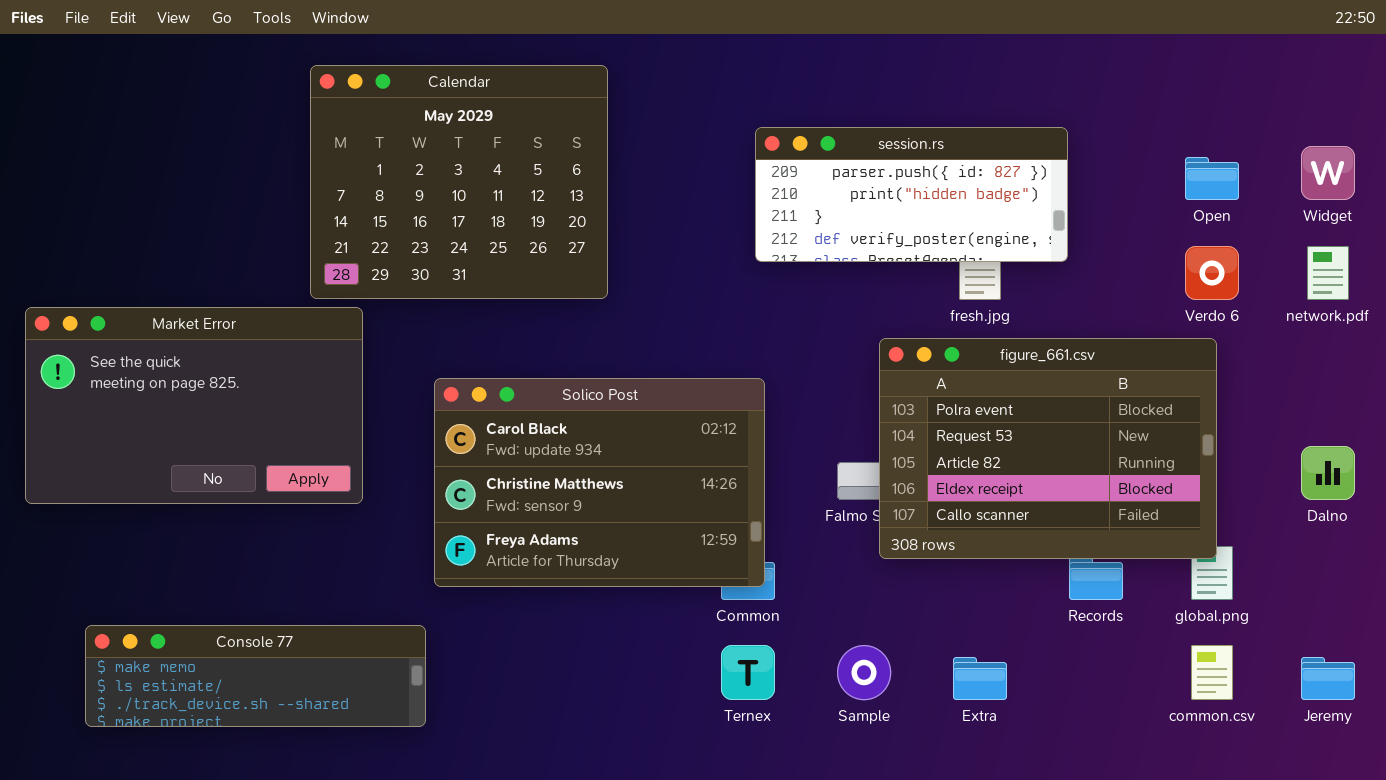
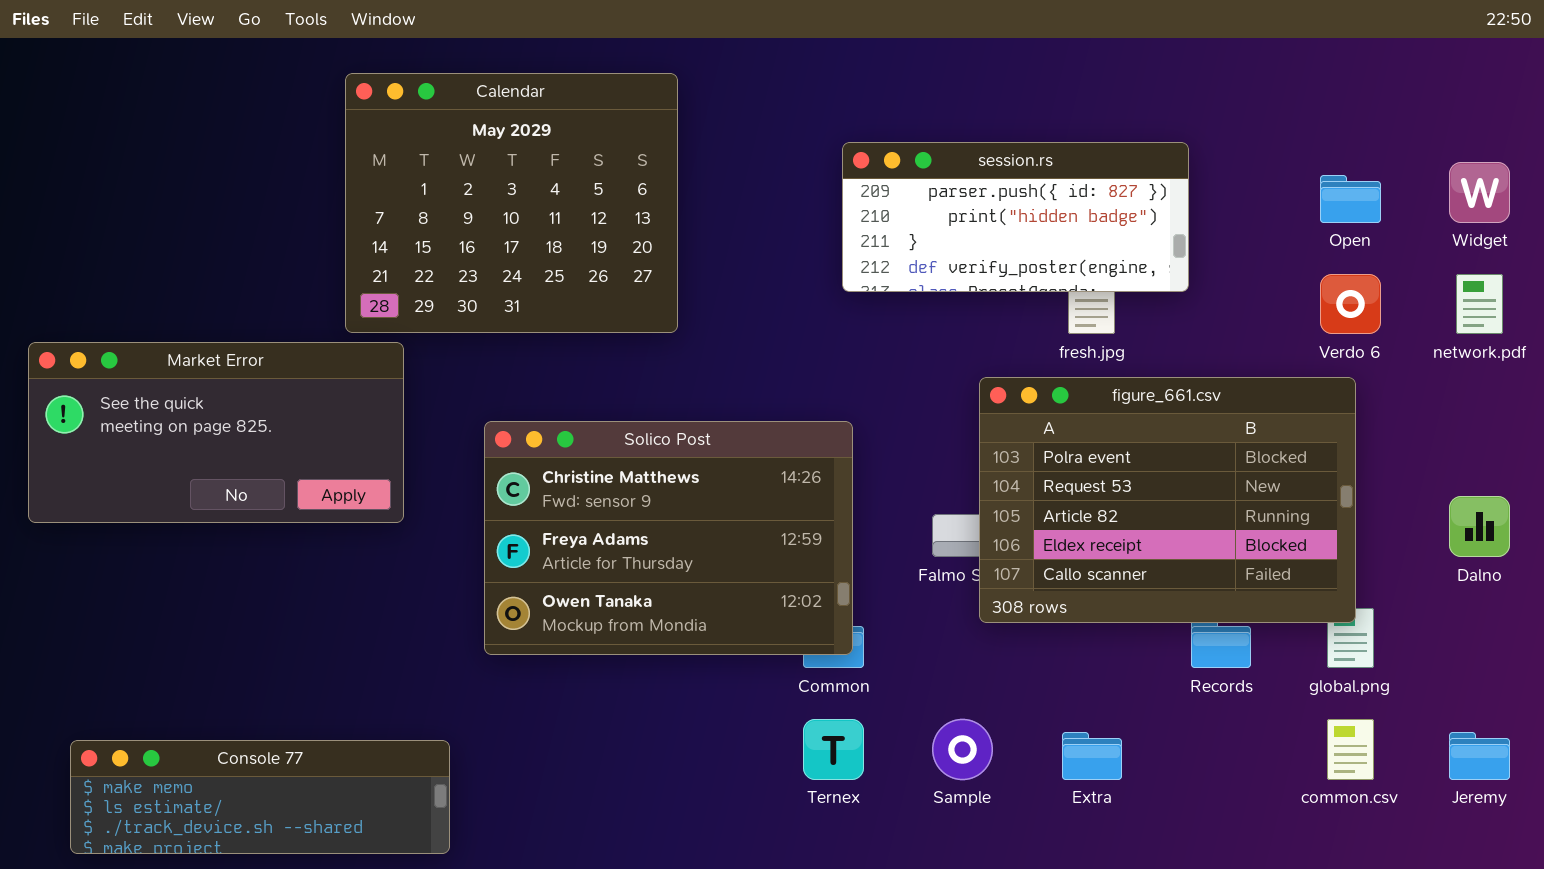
Market Error: [25,307,363,504] -> [28,342,404,523], resized
Solico Post: [434,378,765,587] -> [484,421,853,655], scrolled down 1 row
Console 77: [85,625,426,727] -> [70,740,450,854], moved

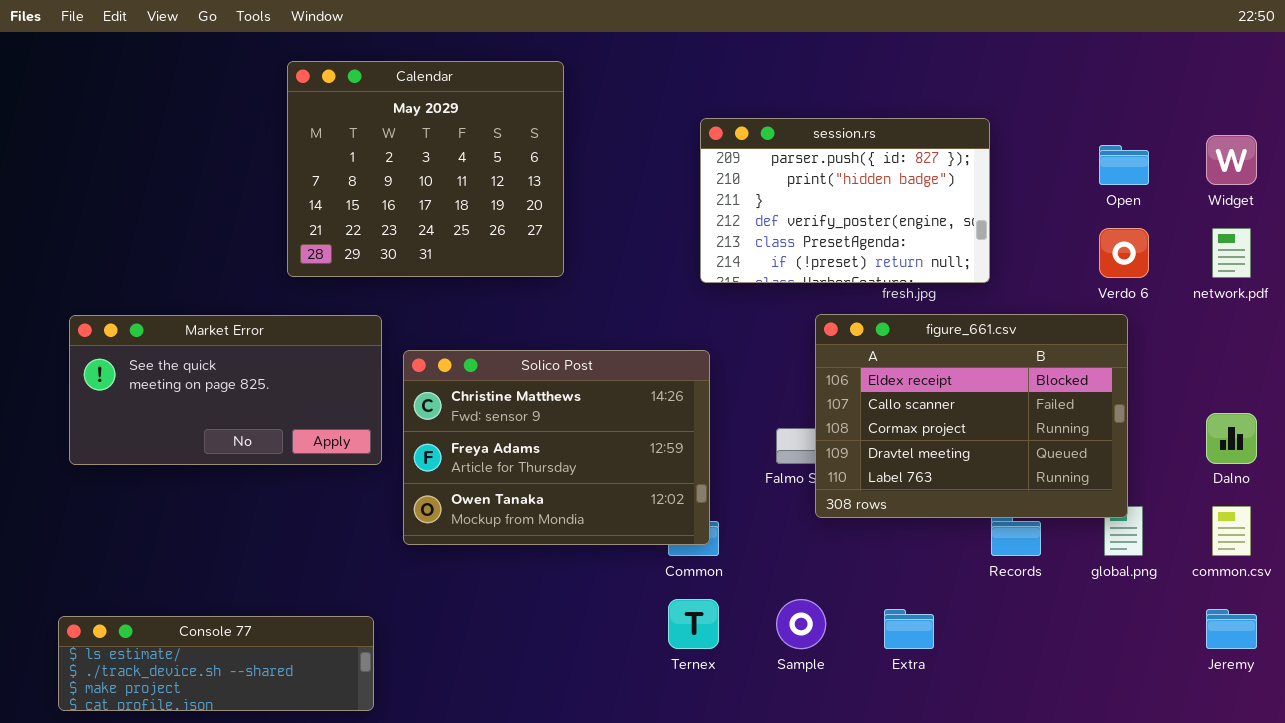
session.rs: [842,142,1189,292] -> [700,118,990,283], resized
Market Error: [28,342,404,523] -> [69,315,382,465], moved
figure_661.csv: [979,377,1356,623] -> [815,314,1128,518], scrolled down 3 rows
common.csv: [1327,719,1374,780] -> [1212,506,1251,556], moved
Console 77: [70,740,450,854] -> [58,616,374,711], scrolled down 1 row

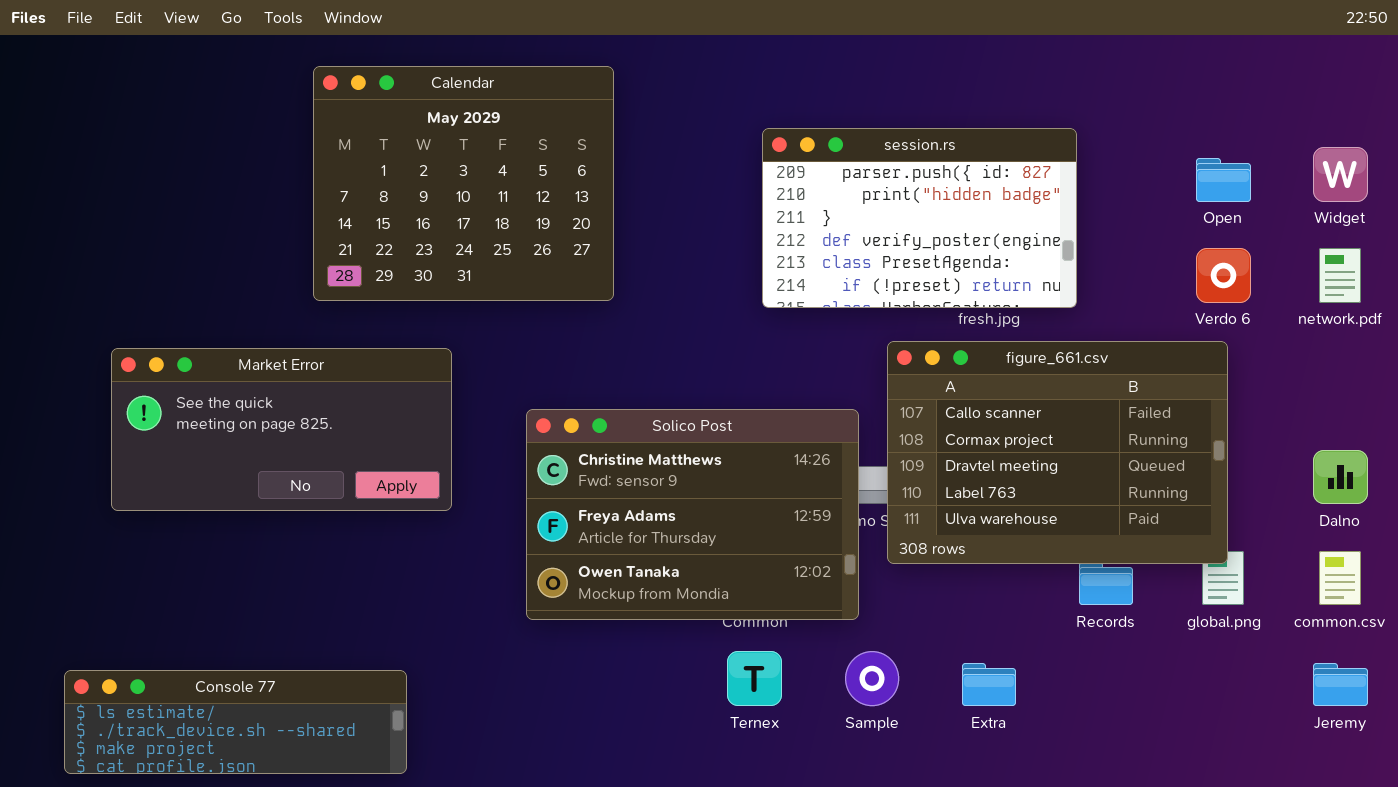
figure_661.csv: [815,314,1128,518] -> [887,341,1228,564], scrolled down 1 row
Market Error: [69,315,382,465] -> [111,348,452,511], moved
Solico Post: [403,350,710,545] -> [526,409,859,620], moved

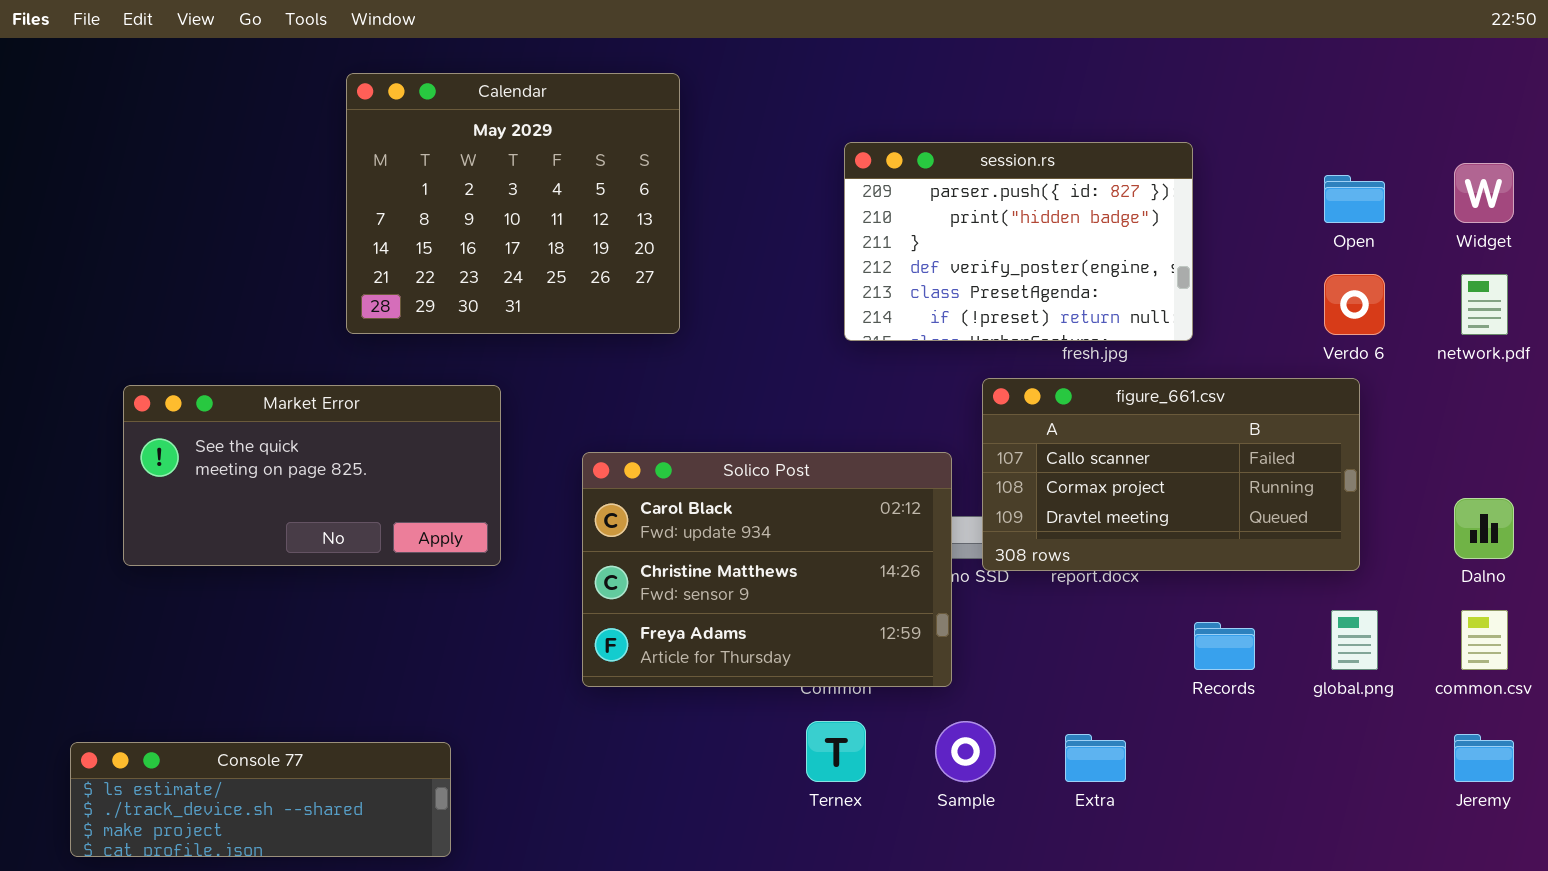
figure_661.csv: [887,341,1228,564] -> [982,378,1360,571], resized
Solico Post: [526,409,859,620] -> [582,452,952,687], scrolled up 1 row

